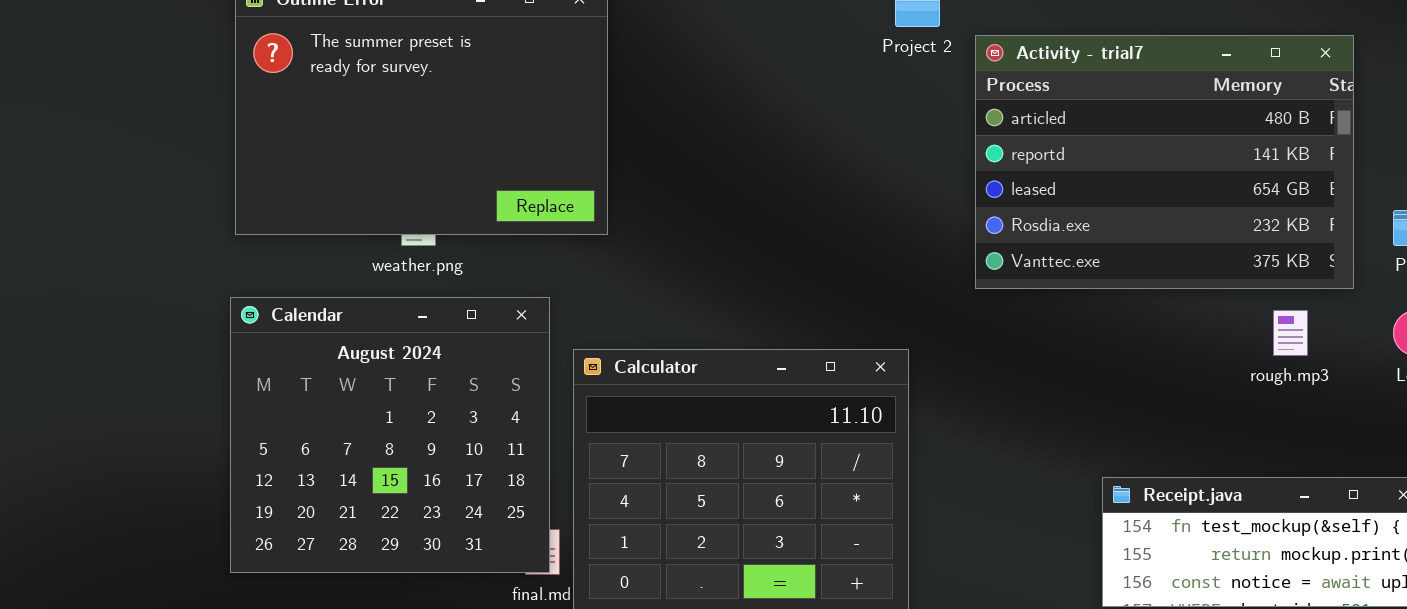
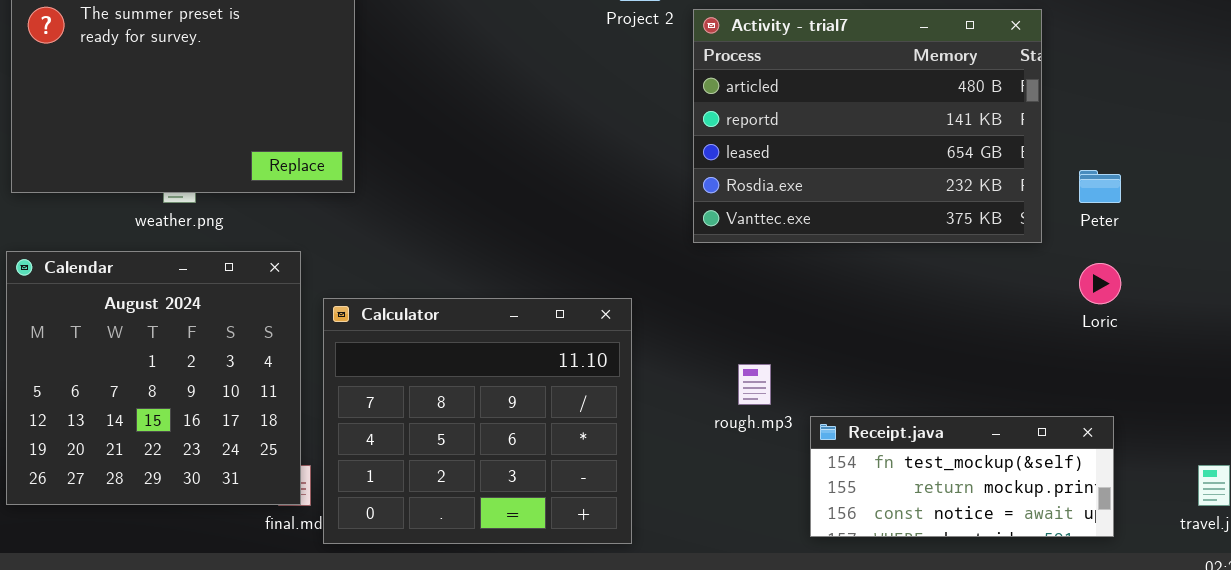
rough.mp3: [1273,310,1308,356] -> [738,364,771,405], moved

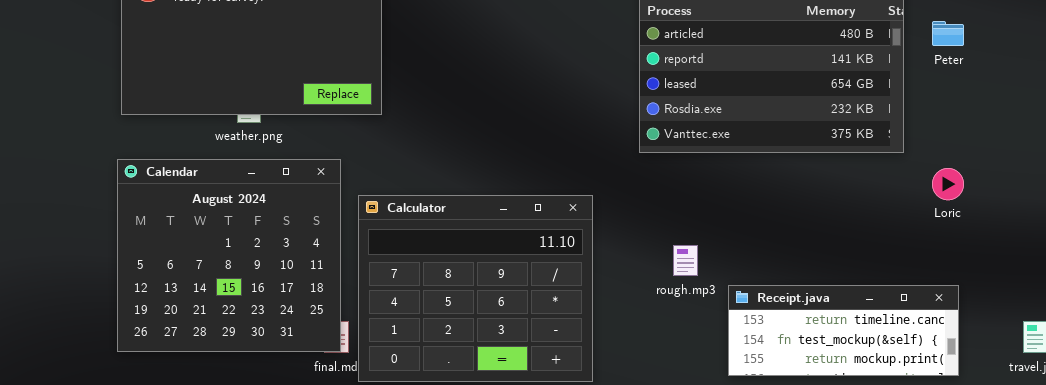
Peter: [1079,170,1121,203] -> [932,21,964,46], moved
Receipt.java: [810,416,1114,537] -> [728,285,959,376], scrolled up 1 row

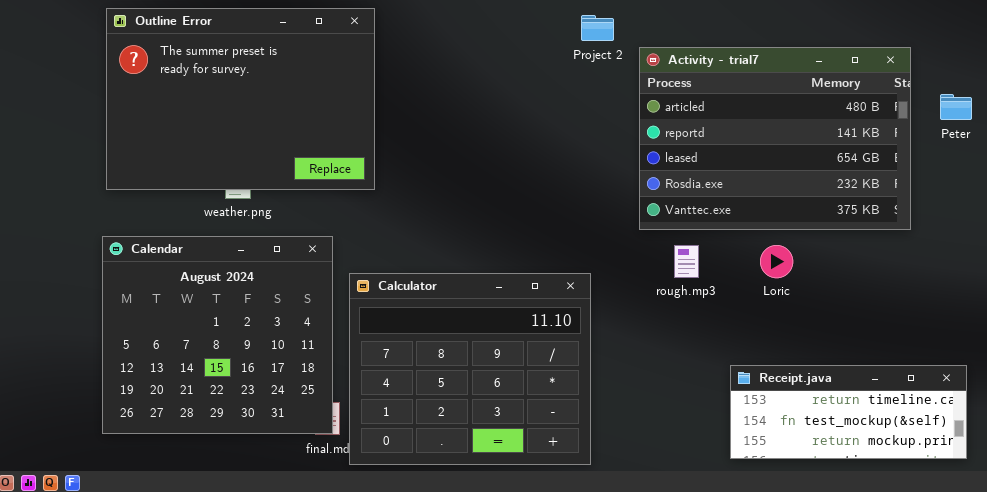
Loric: [932,168,964,200] -> [760,245,793,278], moved
rough.mp3: [673,245,698,276] -> [674,245,699,278], moved

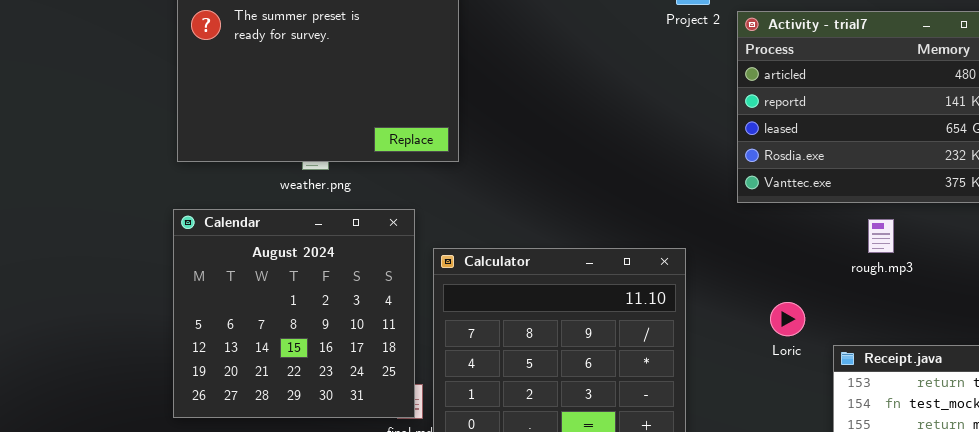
rough.mp3: [674,245,699,278] -> [868,219,894,253], moved
Loric: [760,245,793,278] -> [770,302,805,336], moved

